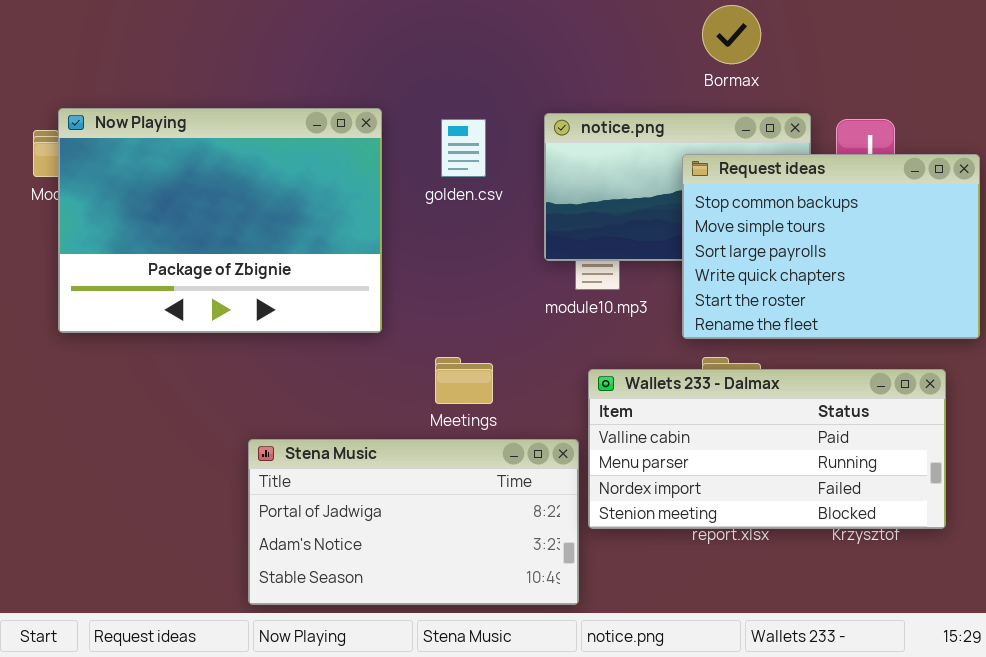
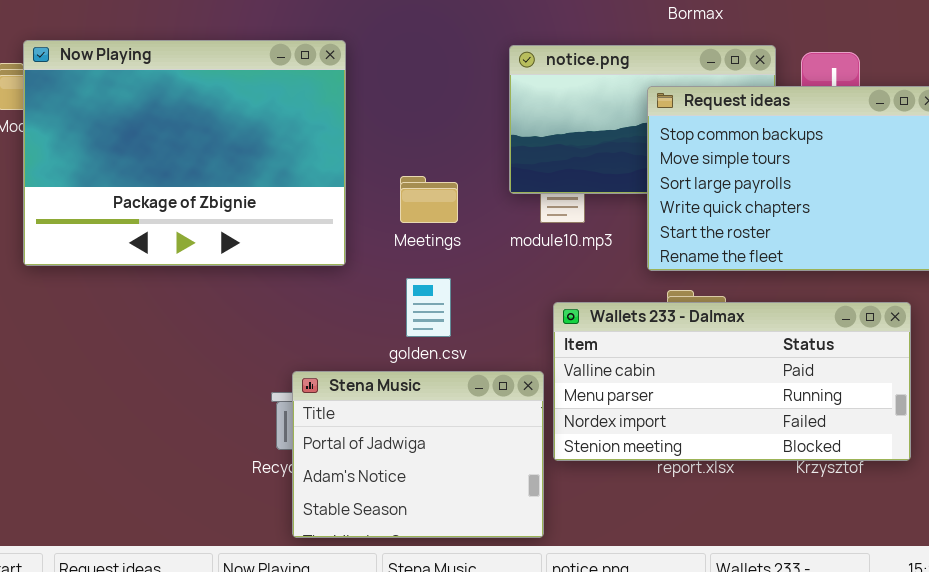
golden.csv: [441,119,486,177] -> [406,278,451,337], moved
Meetings: [435,357,493,404] -> [400,176,458,223], moved
Stena Music: [248,439,579,605] -> [292,371,544,538], resized

